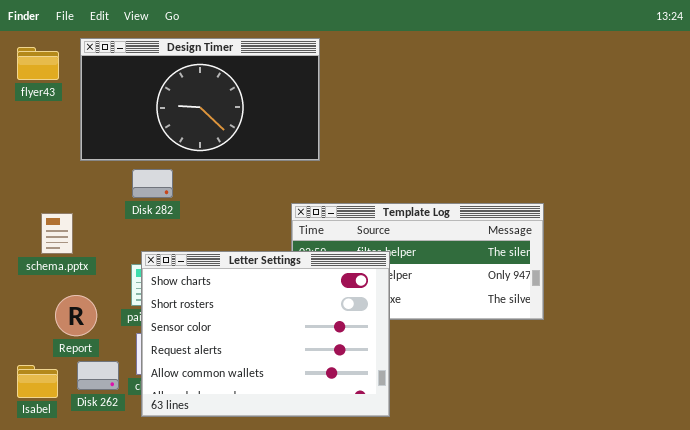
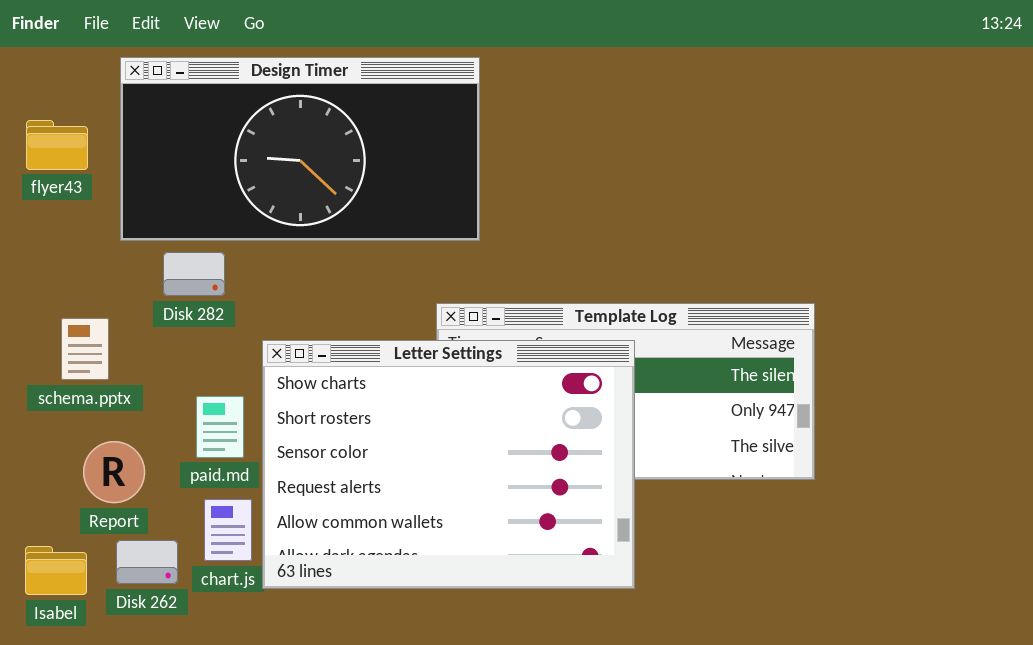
flyer43: [17,47,59,80] -> [26,120,88,170], moved
Disk 282: [132,169,173,198] -> [163,252,225,296], moved
Letter Settings: [141,251,390,417] -> [262,340,635,589], moved

